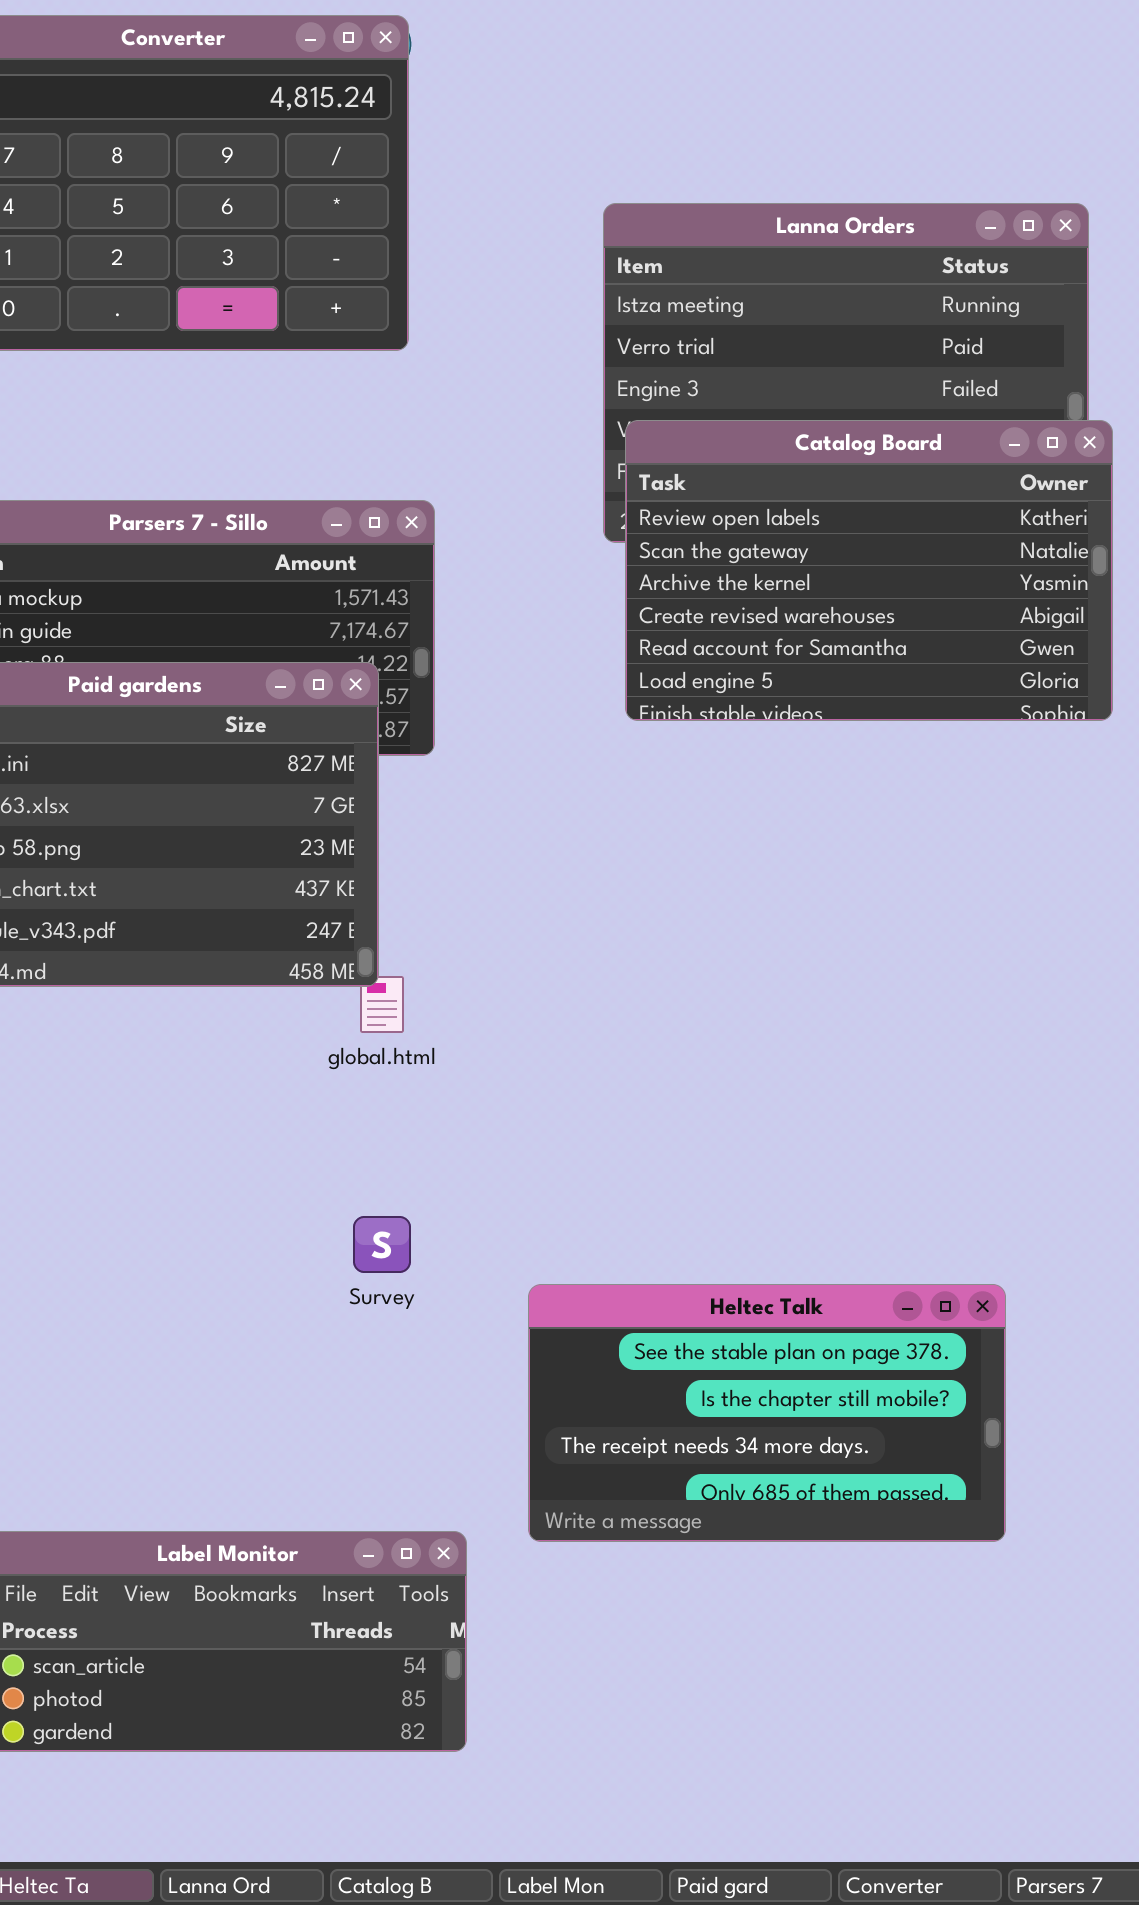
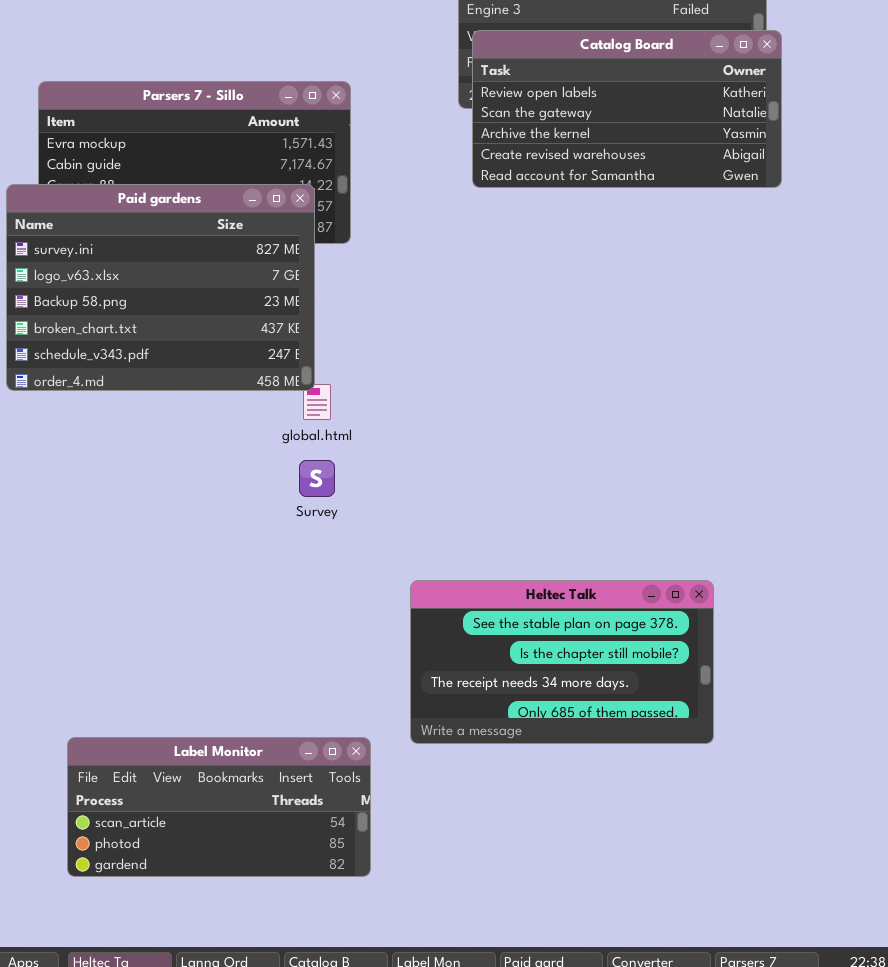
Catalog Board: [625,420,1113,721] -> [472,30,782,188], resized
Survey: [353,1216,411,1273] -> [299,460,335,497], moved

